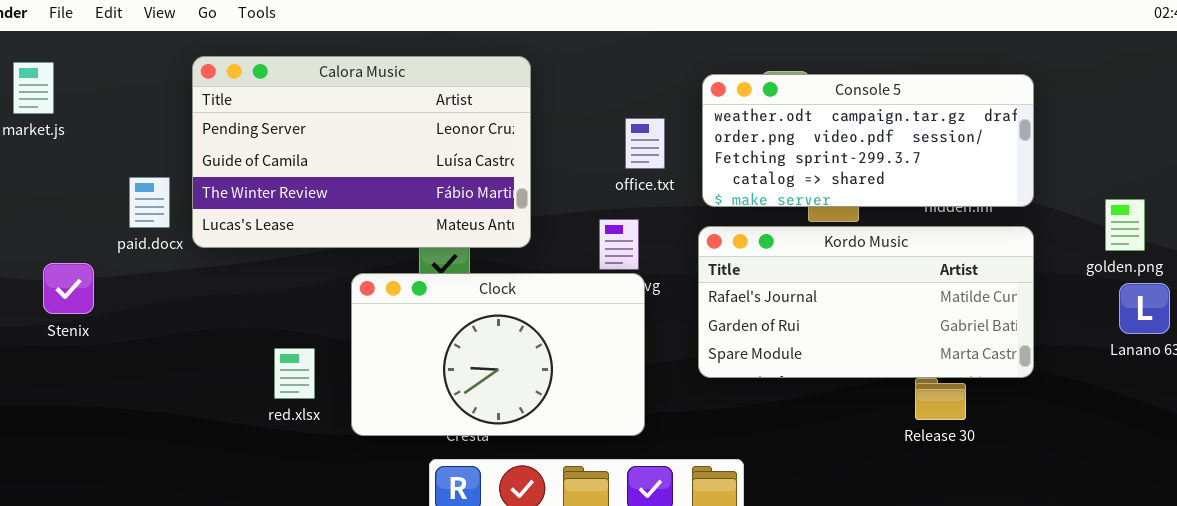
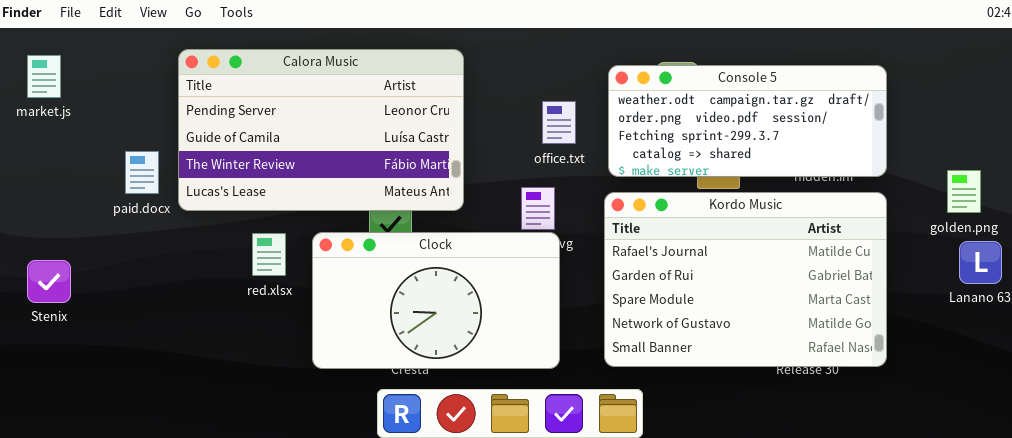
Kordo Music: [698,226,1034,378] -> [604,192,887,367], resized
Stenix: [43,263,94,314] -> [27,260,71,303], moved
red.xlsx: [274,348,315,399] -> [252,233,286,276], moved

